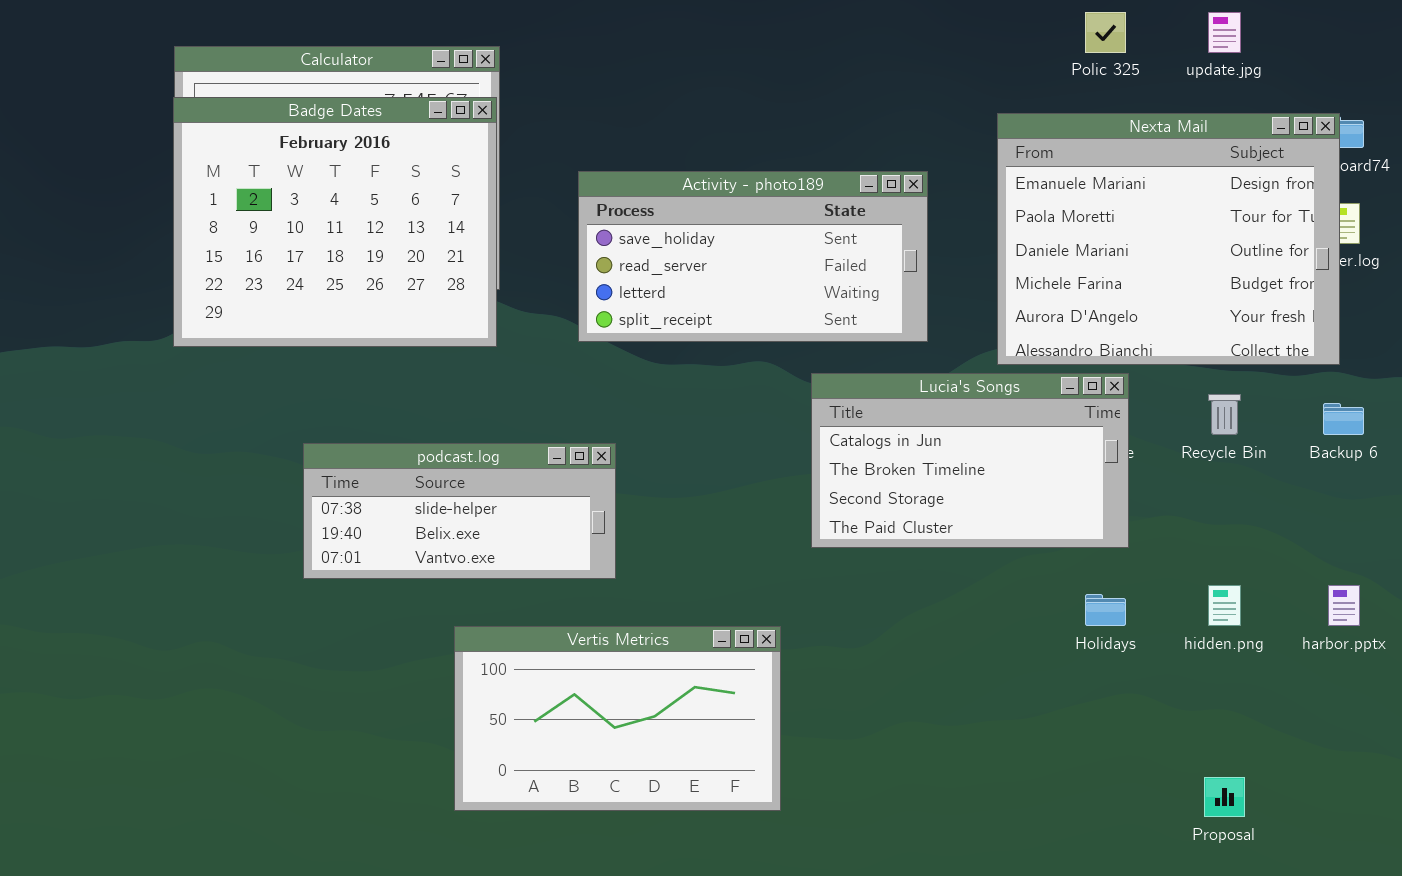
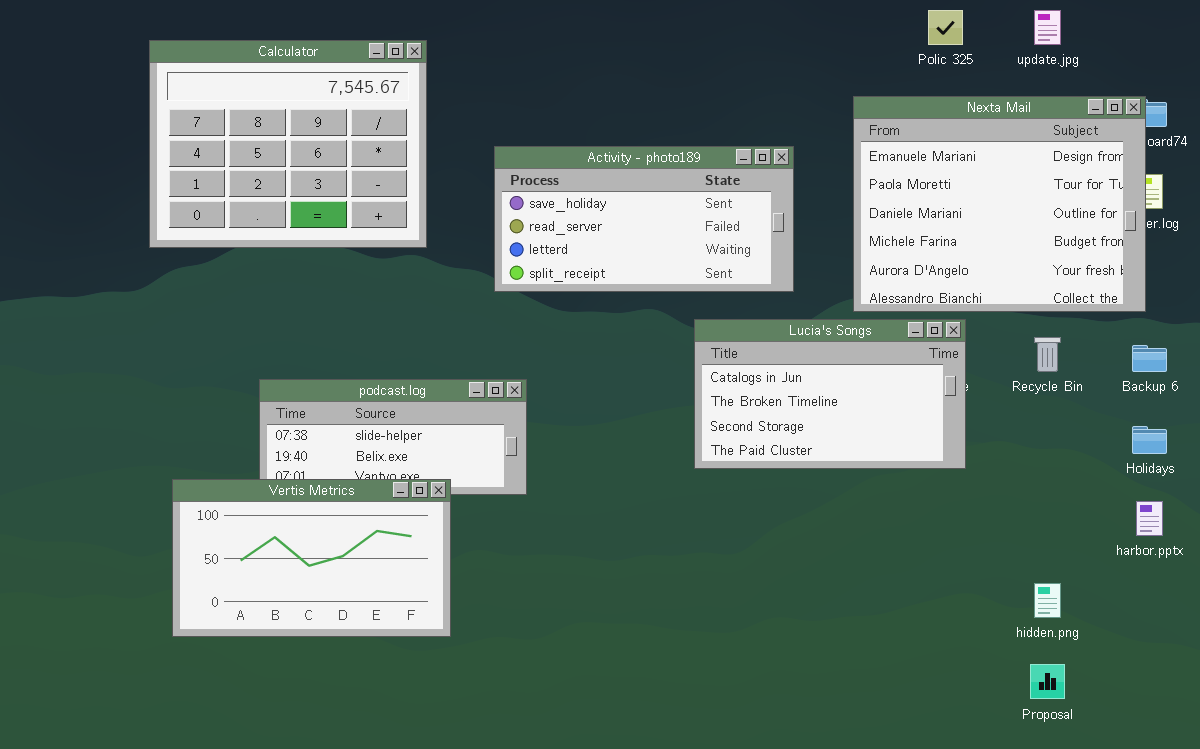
Badge Dates: [173,97,497,347] -> none, closed
hidden.png: [1208,585,1241,626] -> [1034,583,1061,618], moved
Holidays: [1085,594,1126,626] -> [1132,426,1167,454], moved
Vertis Metrics: [454,626,781,811] -> [172,479,451,637], moved

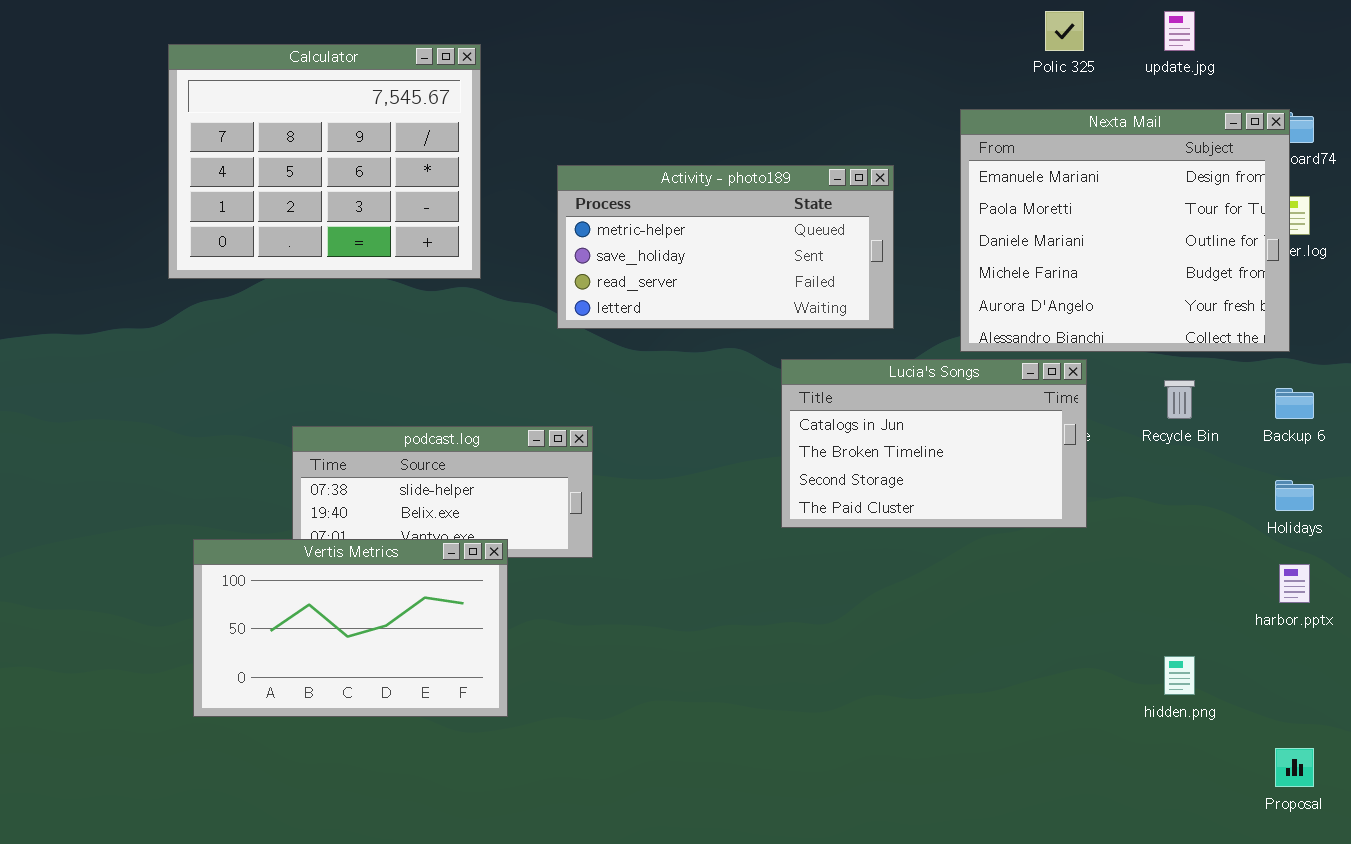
Activity - photo189: [494,146,794,292] -> [557,165,894,329], scrolled up 1 row
Proposal: [1030,664,1065,699] -> [1275,748,1314,787], moved

